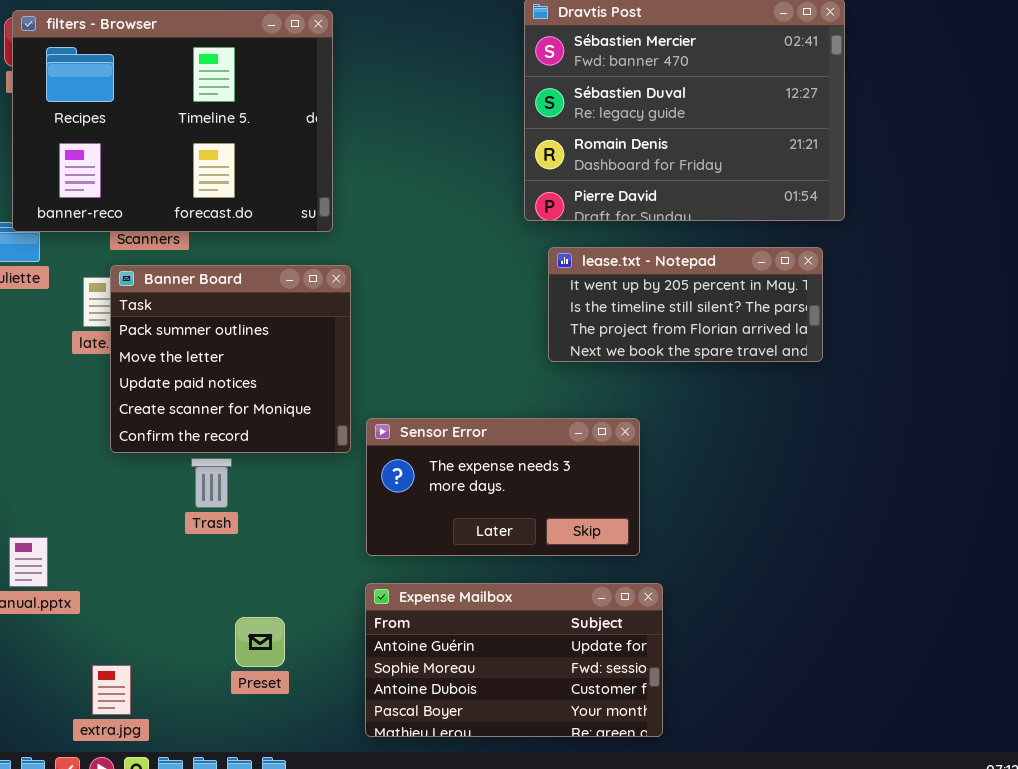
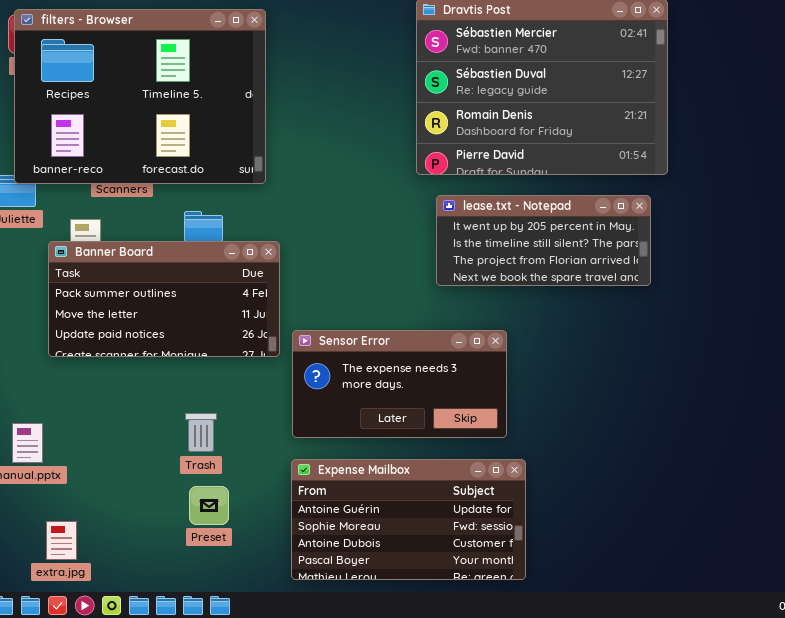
Banner Board: [110,265,351,453] -> [48,241,280,357], resized
Trash: [191,458,232,508] -> [185,413,217,452], moved
extra.jpg: [92,665,131,715] -> [46,521,77,560], moved

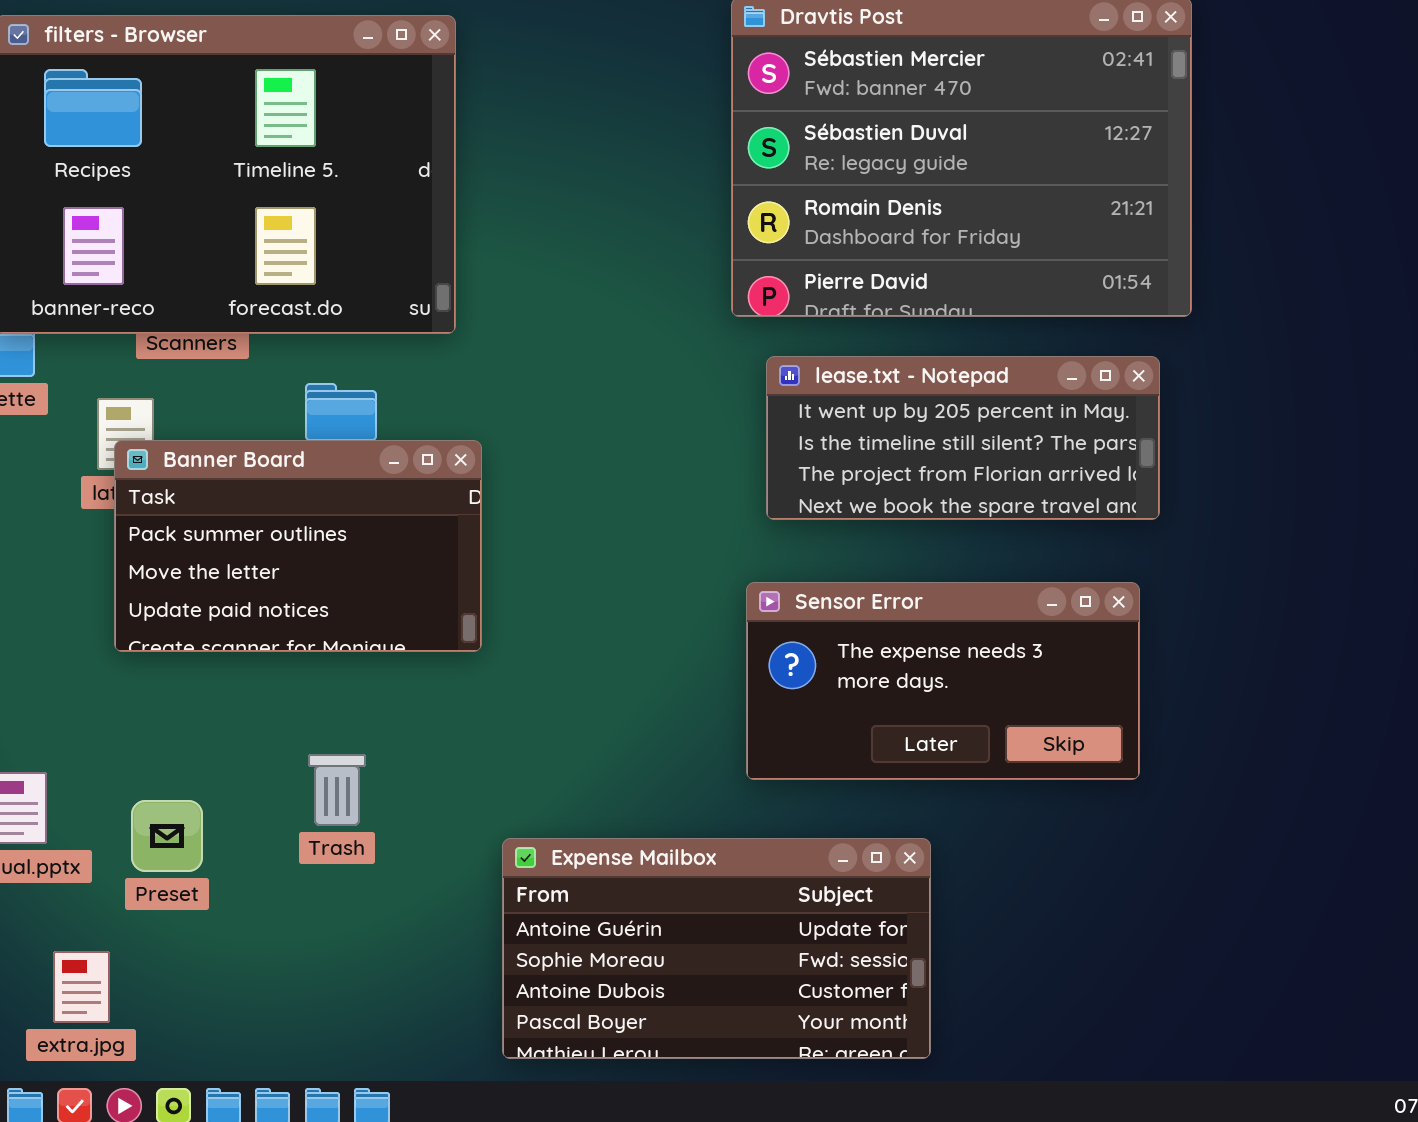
Banner Board: [48,241,280,357] -> [114,440,482,652], resized
Sensor Error: [292,330,507,438] -> [746,582,1140,780], moved
Preset: [189,486,229,525] -> [131,800,203,872], moved

